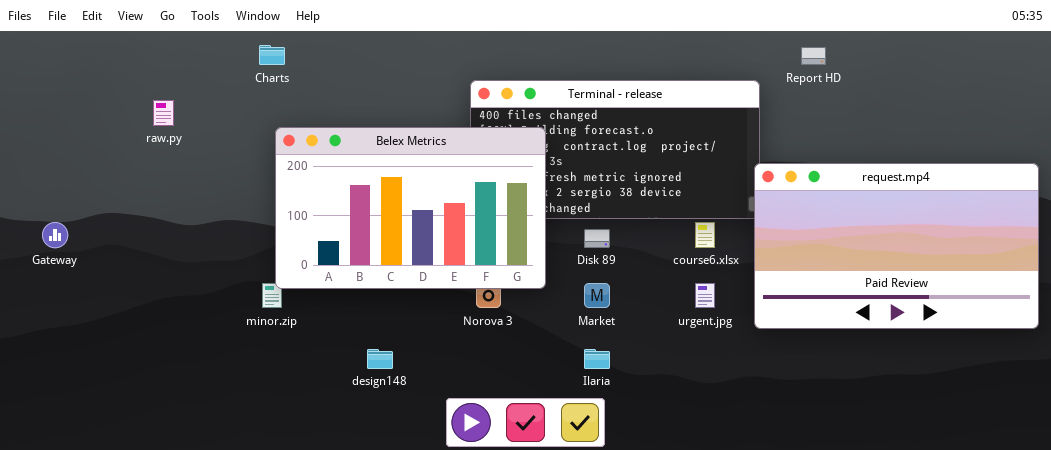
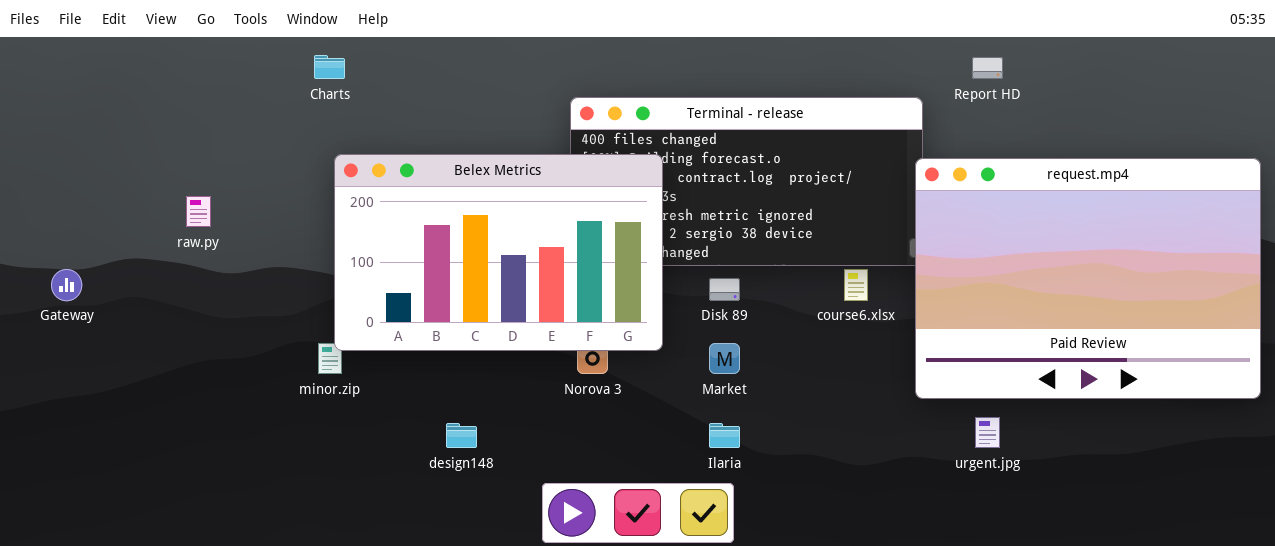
raw.py: [153,100,174,126] -> [186,196,211,227], moved
request.mp4: [754,163,1039,329] -> [915,158,1261,399], resized
urgent.jpg: [695,283,715,308] -> [975,417,1000,448], moved

